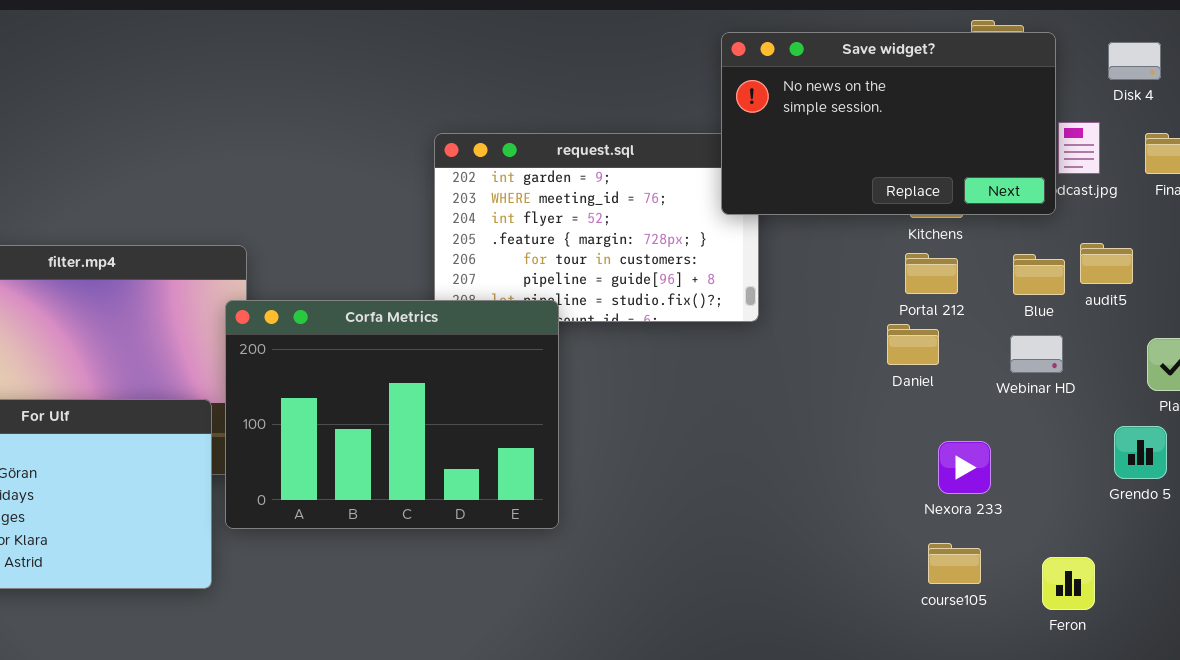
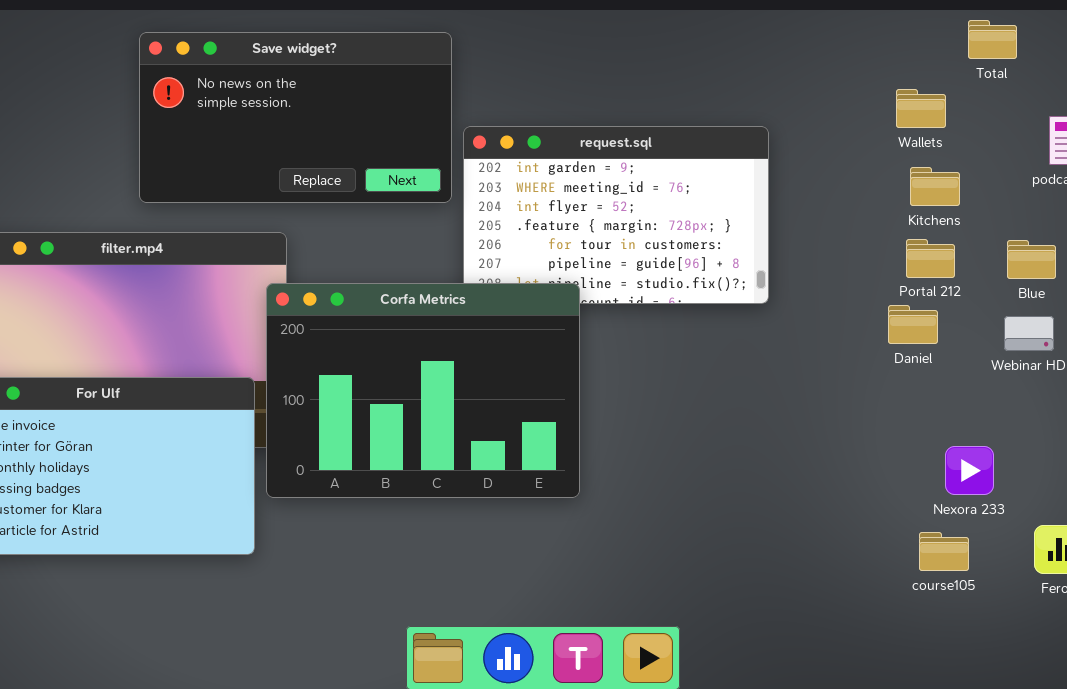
Save widget?: [721,32,1056,215] -> [139,32,452,203], moved
Nexora 233: [938,441,991,494] -> [945,446,994,495], moved
course105: [928,543,981,584] -> [919,532,969,571], moved

